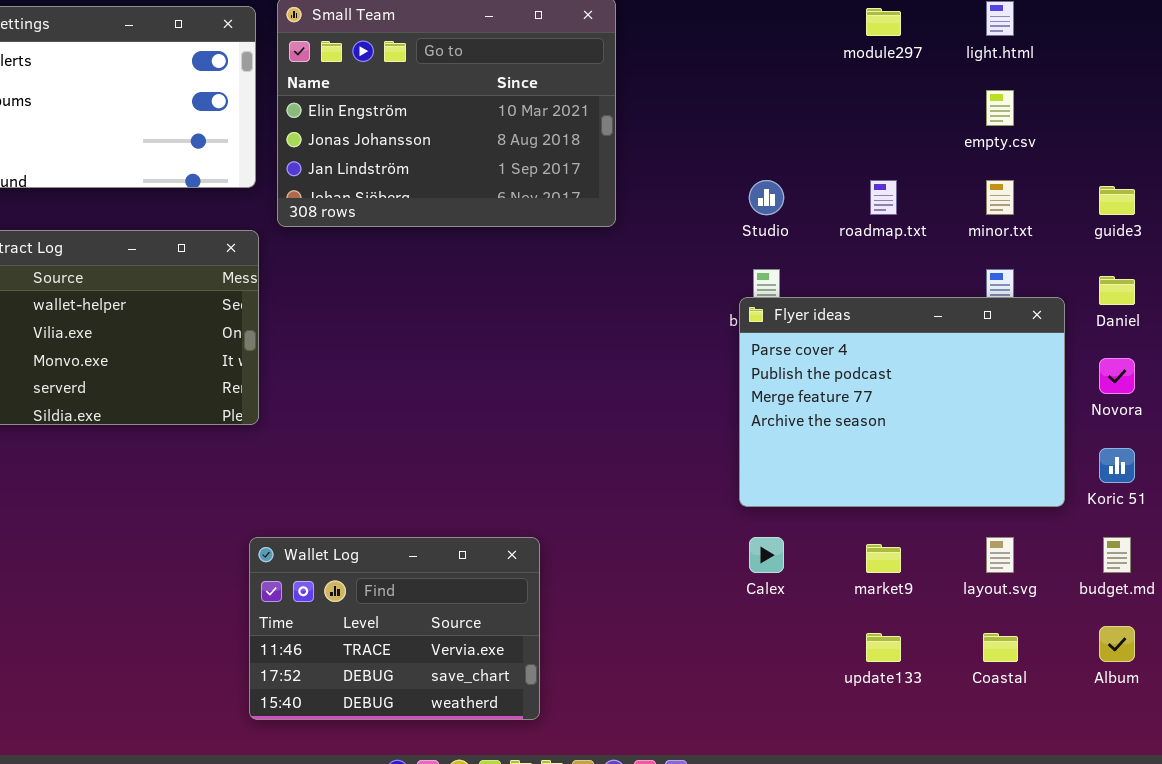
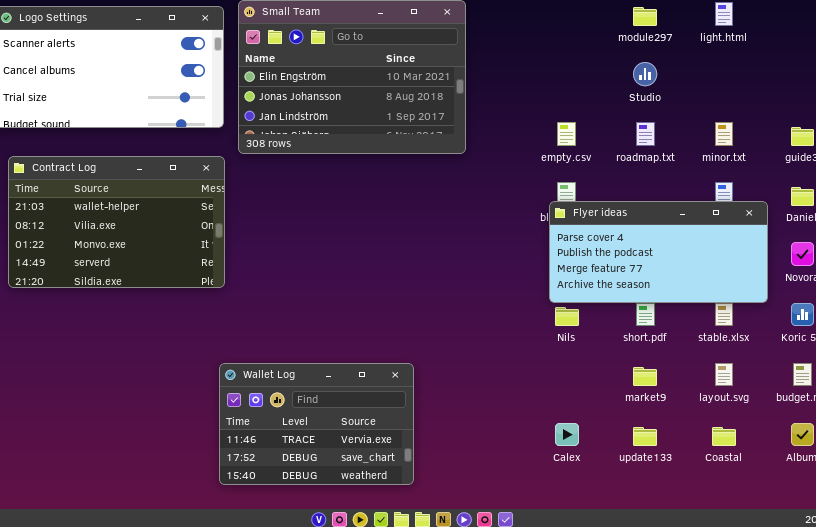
empty.csv: [986,90,1014,126] -> [557,122,576,146], moved
Studio: [749,180,784,215] -> [633,62,657,86], moved
Flyer ideas: [739,297,1065,507] -> [549,201,768,303], resized
Calex: [749,537,784,573] -> [555,423,579,446], moved

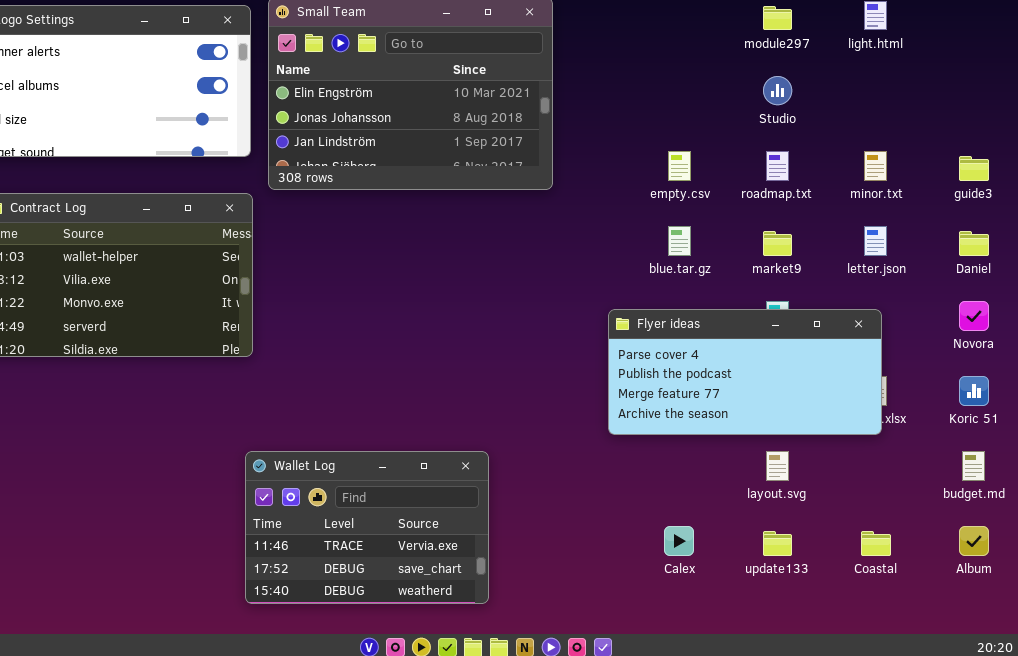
Flyer ideas: [549,201,768,303] -> [608,309,882,435], moved
layout.svg: [715,363,733,386] -> [766,451,789,481], moved
market9: [633,367,657,386] -> [763,231,792,256], moved

